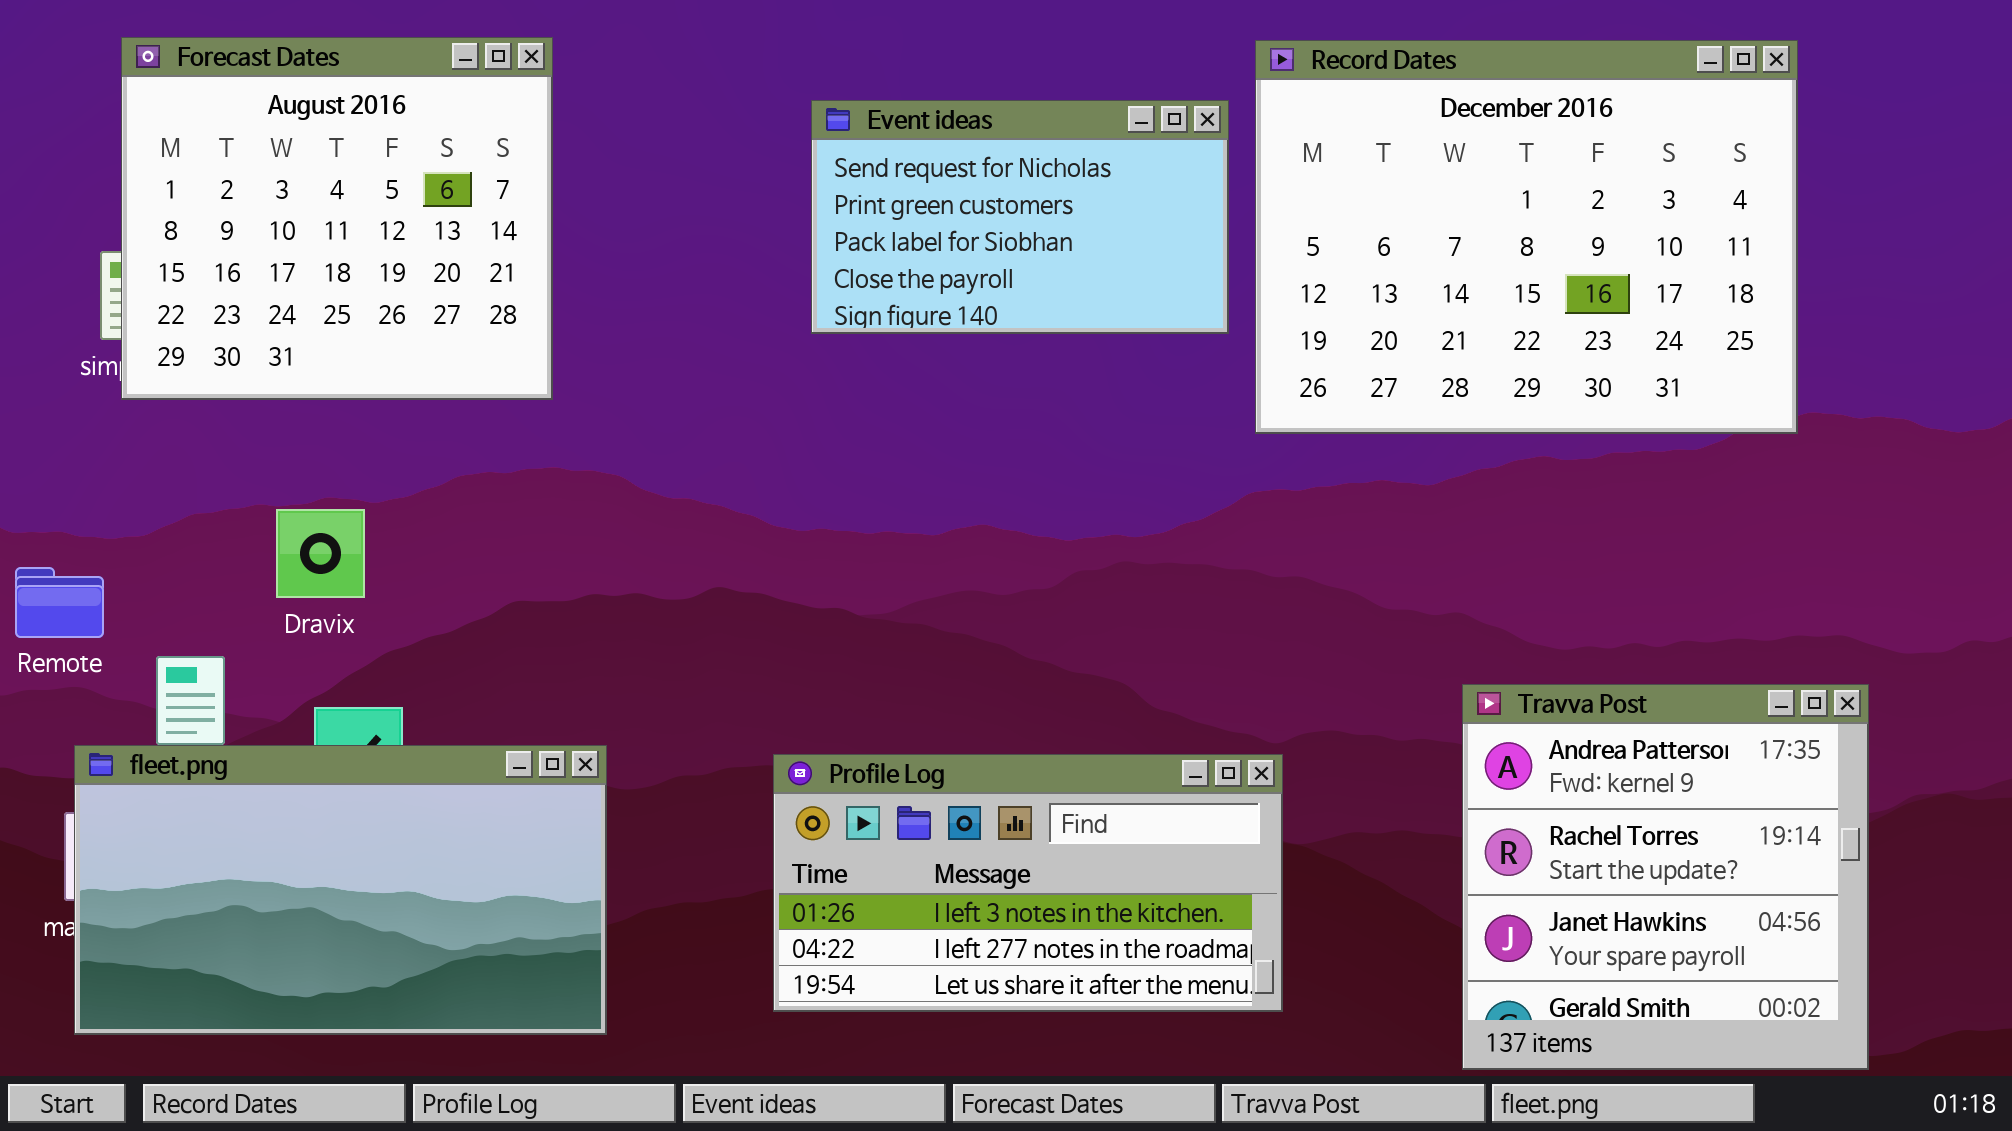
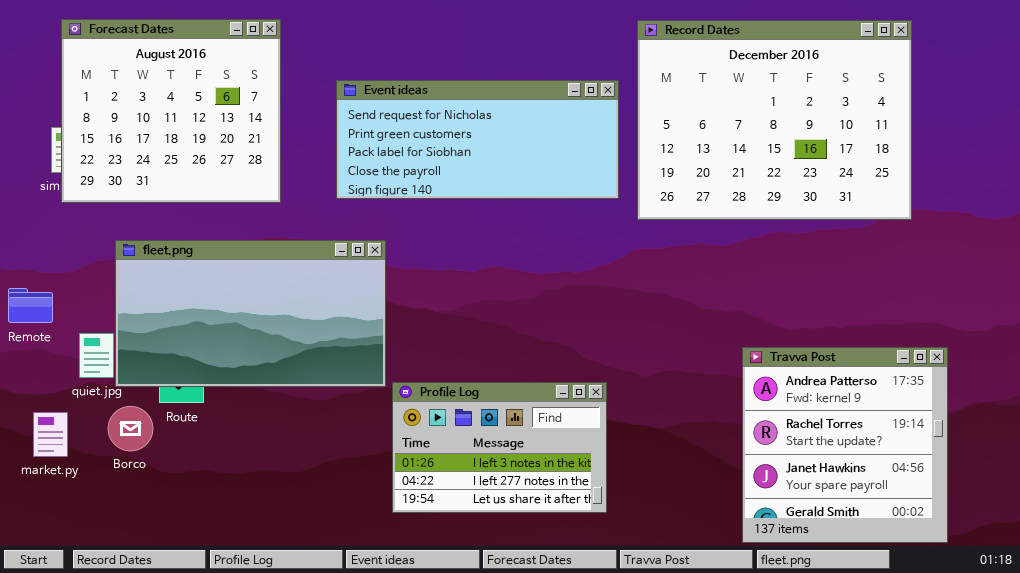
Event ideas: [811,100,1229,334] -> [336,80,619,199], moved, resized
fleet.png: [74,745,607,1035] -> [115,240,386,387], moved
Profile Log: [773,754,1283,1012] -> [392,382,607,513], resized

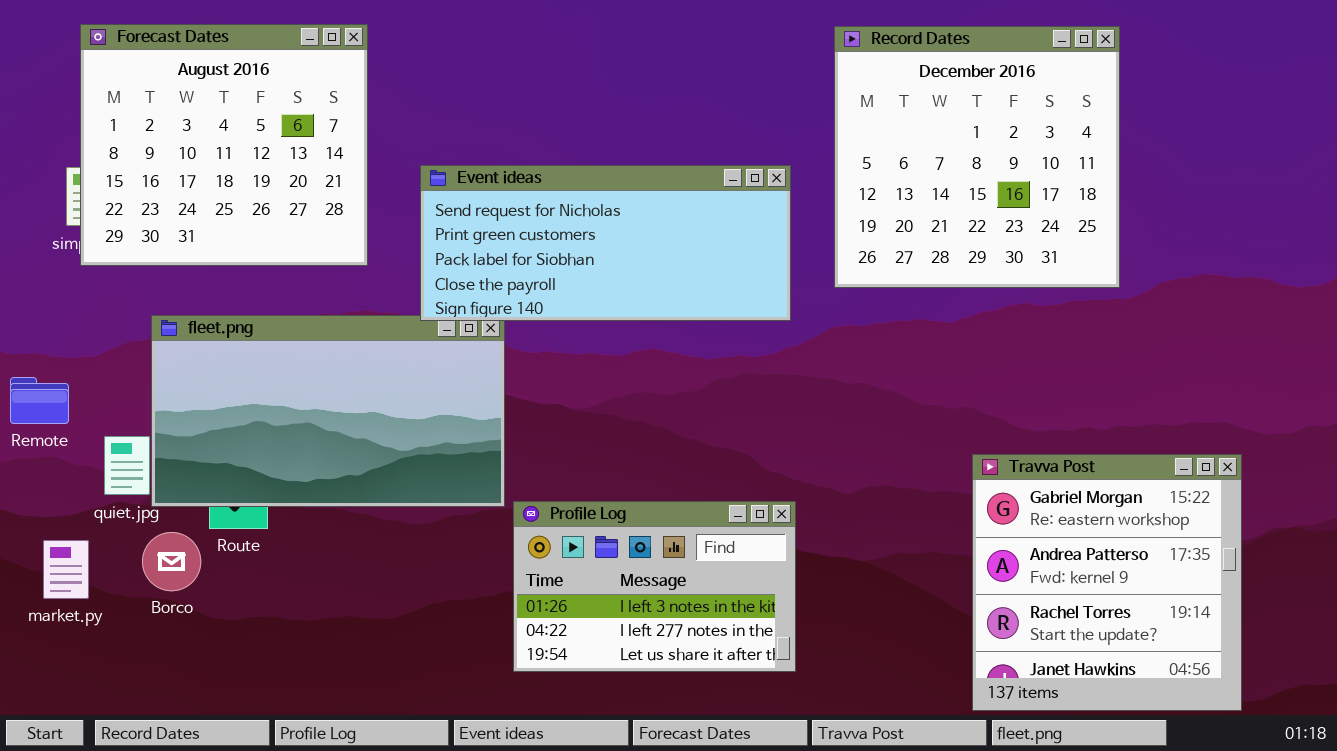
Record Dates: [637,20,912,220] -> [834,26,1120,288], resized
Event ideas: [336,80,619,199] -> [420,165,791,321], moved
Travva Post: [742,347,948,543] -> [972,454,1242,711], scrolled up 1 row

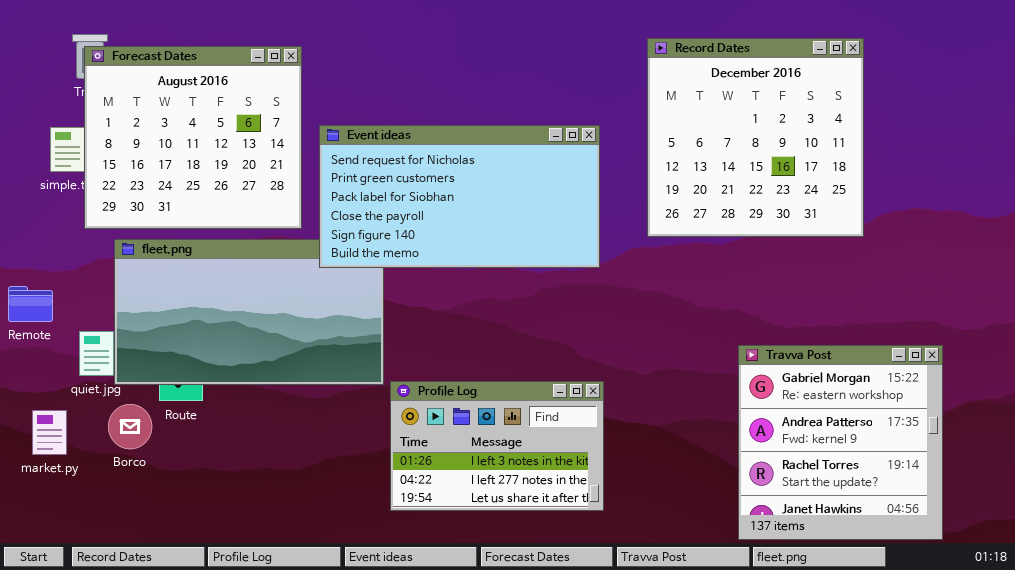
Forecast Dates: [80,24,368,266] -> [84,46,302,229], moved
Record Dates: [834,26,1120,288] -> [647,38,864,237], moved
Event ideas: [420,165,791,321] -> [319,125,600,268], resized

